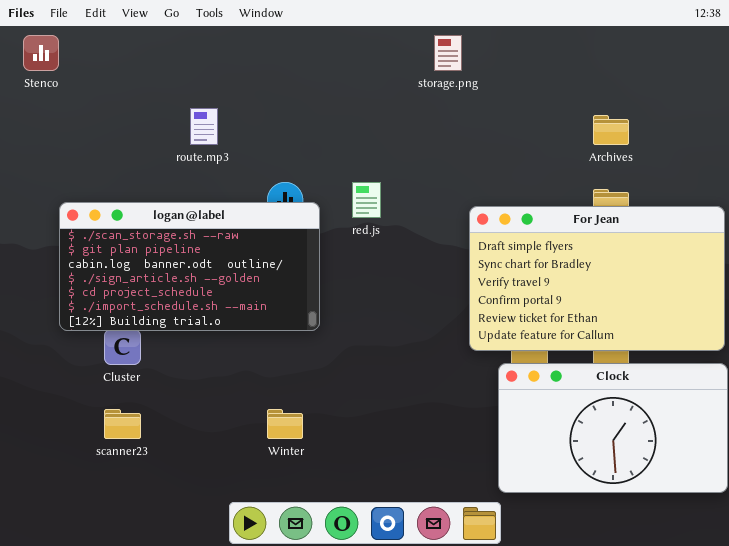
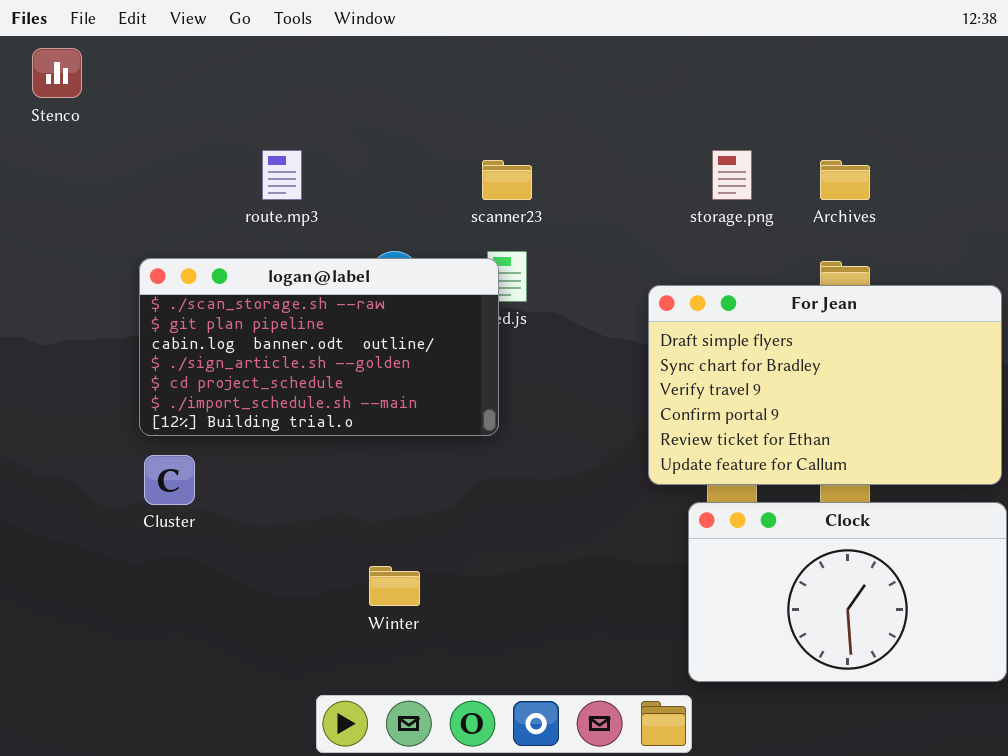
storage.png: [434,35,462,71] -> [712,150,752,200], moved
logan@label: [59,202,320,331] -> [139,258,499,436], moved
scanner23: [104,409,141,439] -> [482,160,532,200], moved

